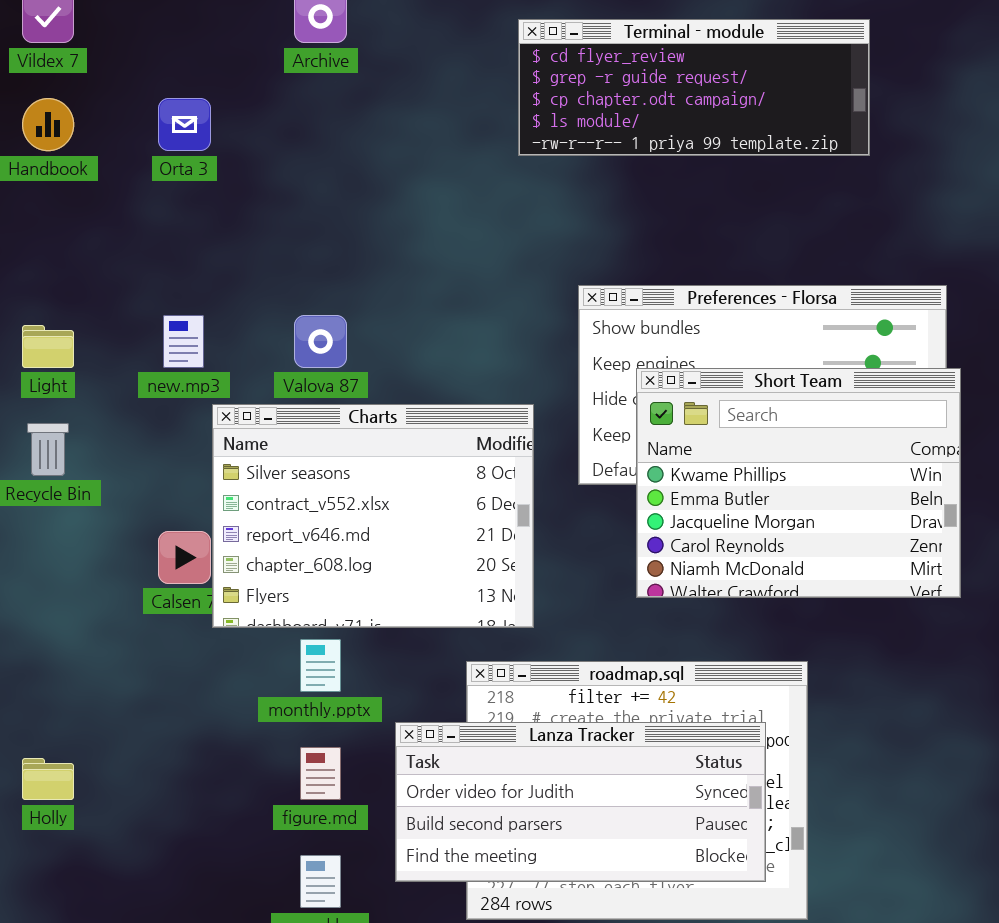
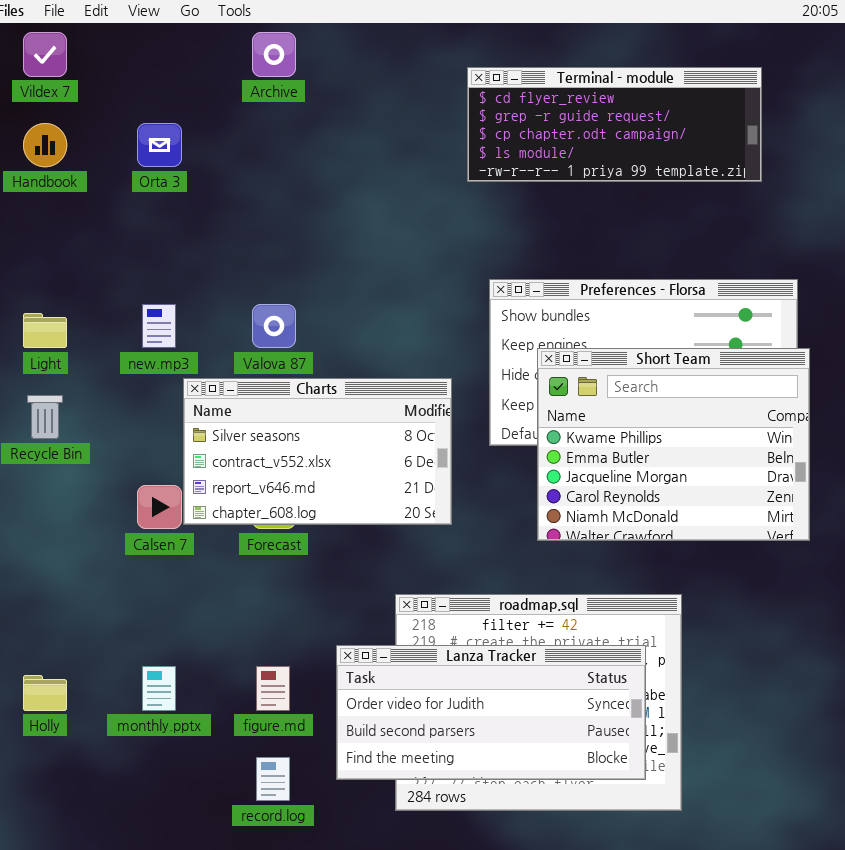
Terminal - module: [518,19,870,156] -> [467,67,762,182], moved
Charts: [212,404,534,628] -> [183,378,452,525], resized
monthly.pptx: [300,639,341,692] -> [142,666,176,711], moved

